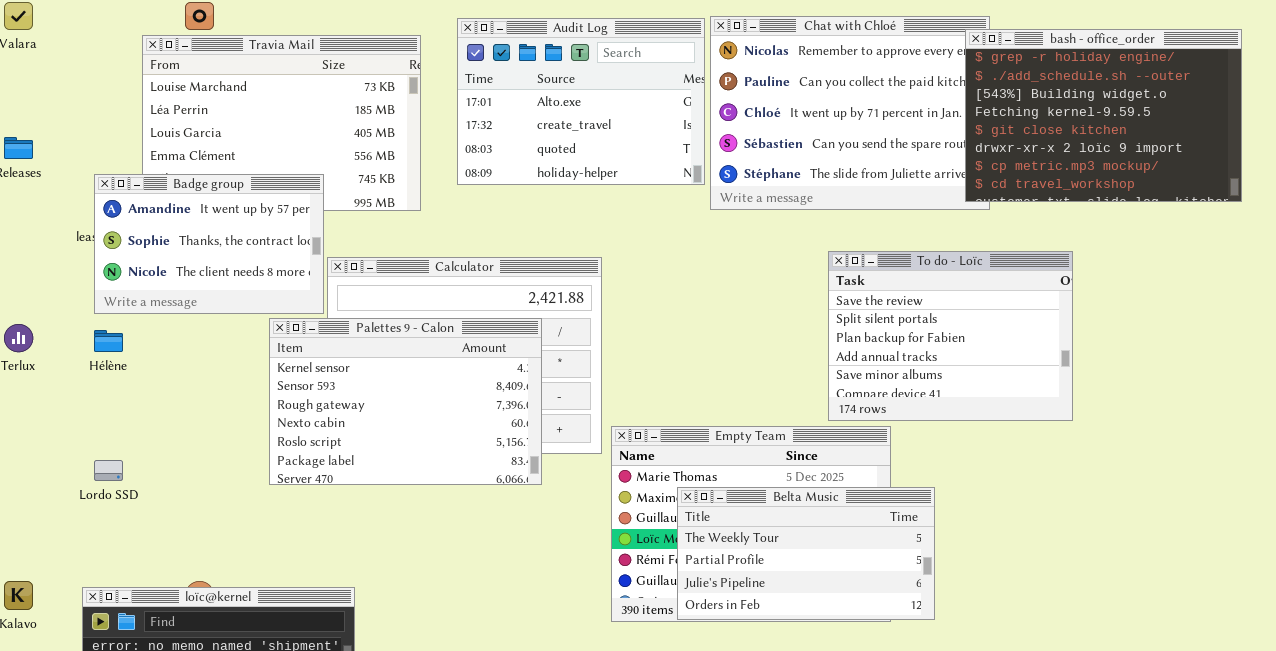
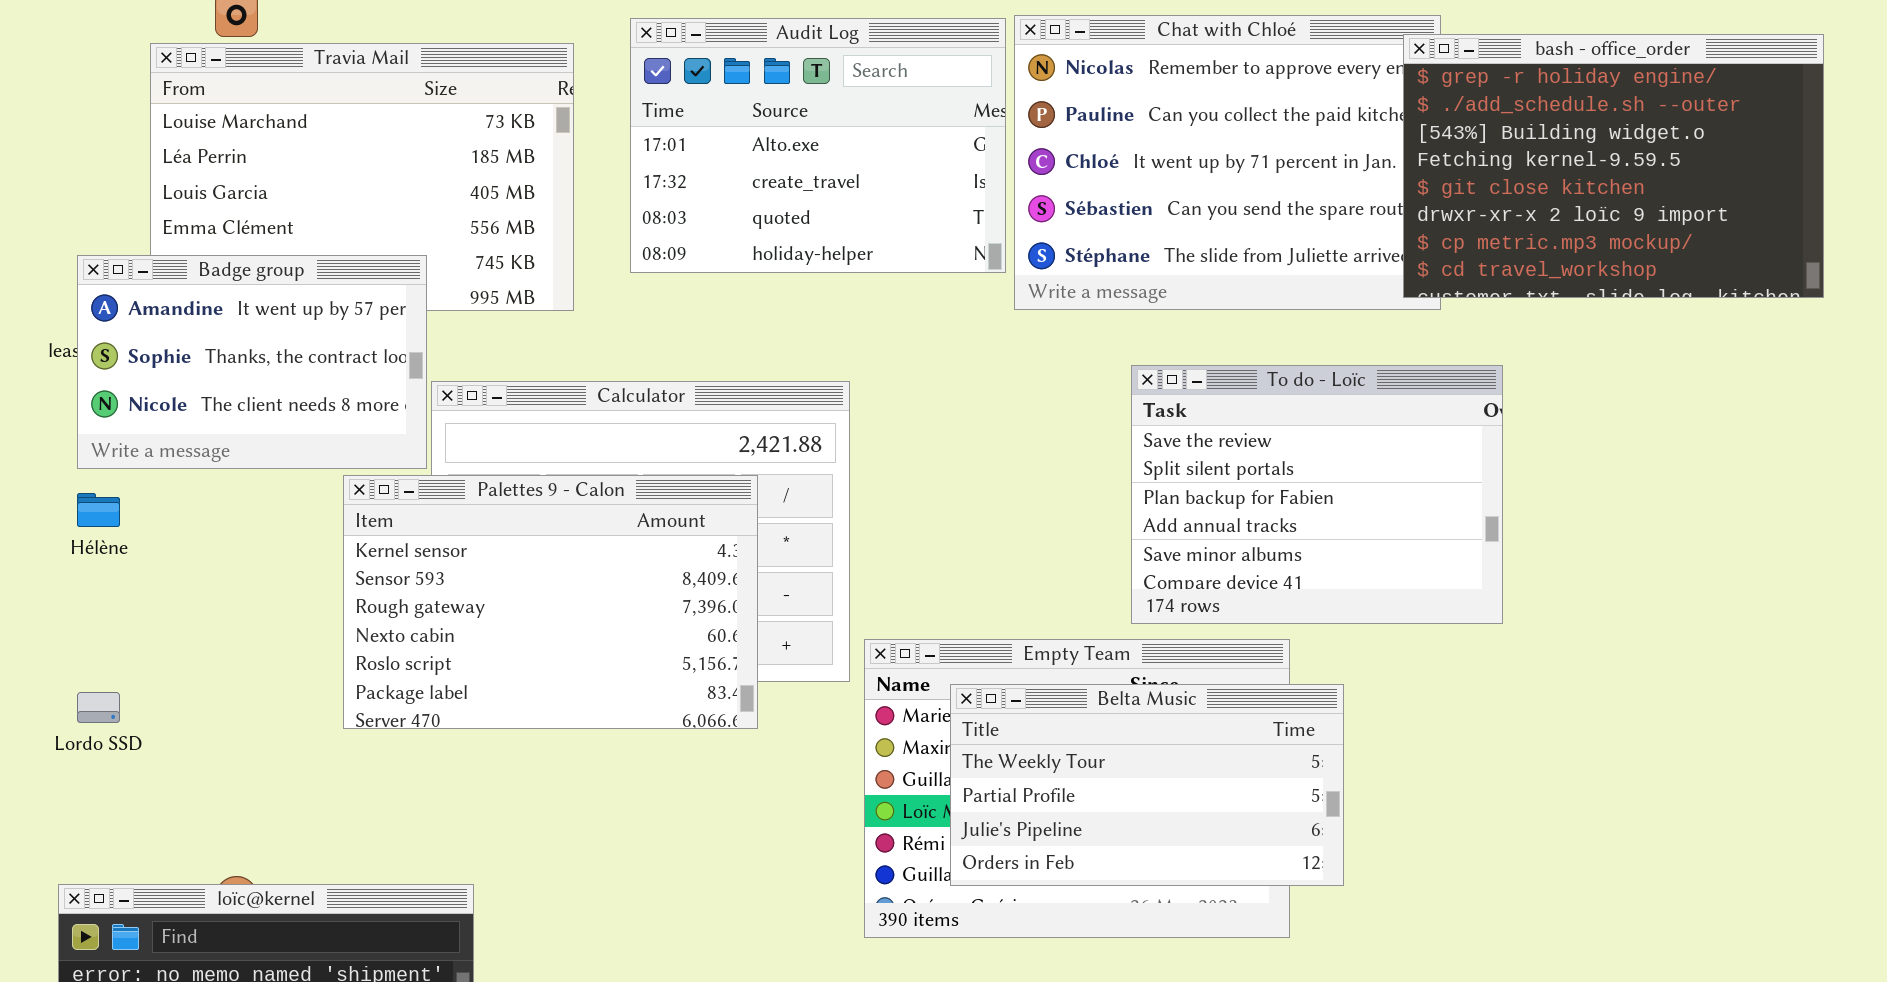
To do - Loïc: [828,251,1073,421] -> [1131,365,1503,624], moved
Belta Music: [677,487,935,620] -> [950,684,1344,886], moved

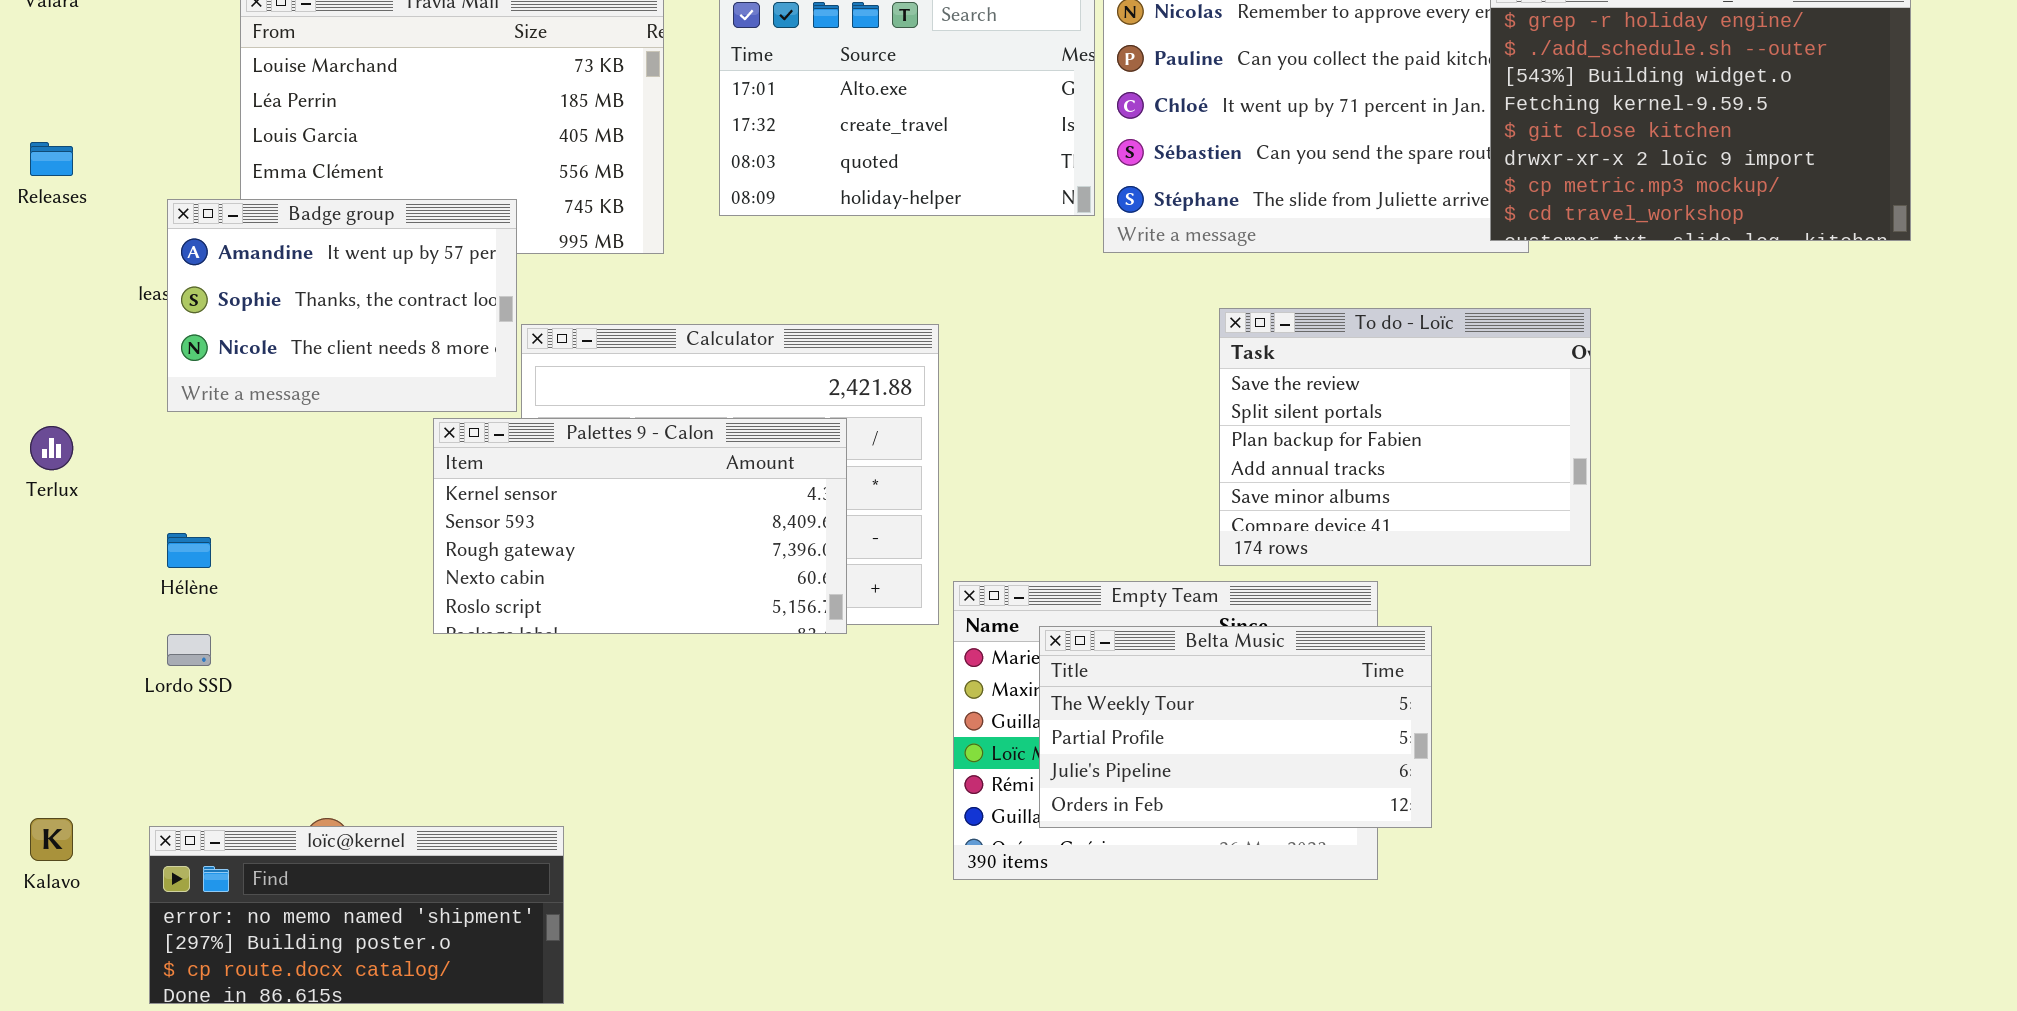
Palettes 9 - Calon: [343,475,758,729] -> [433,418,847,634], resized
Hélène: [77,493,120,527] -> [167,533,211,568], moved

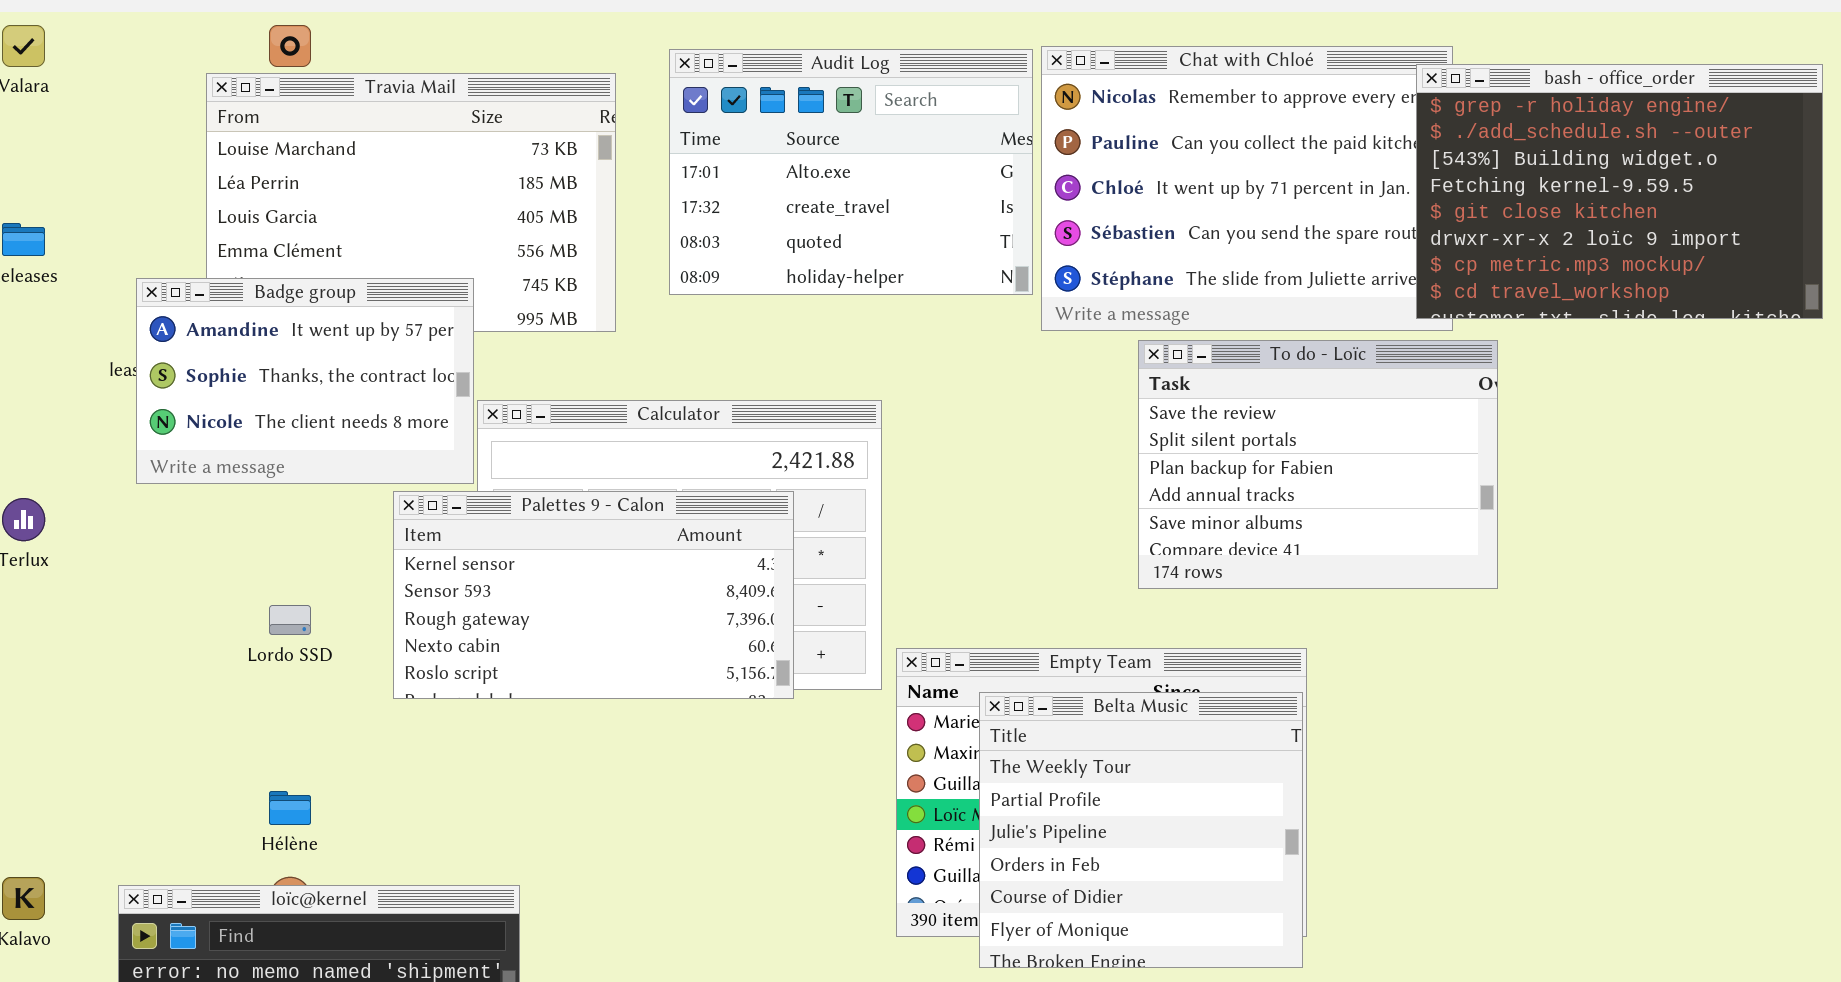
To do - Loïc: [1219,308,1591,566] -> [1138,340,1498,589], moved
Hélène: [167,533,211,568] -> [269,791,311,825], moved
Belta Music: [1039,626,1432,828] -> [979,692,1303,968], resized
Lordo SSD: [167,634,211,666] -> [269,605,311,635], moved

